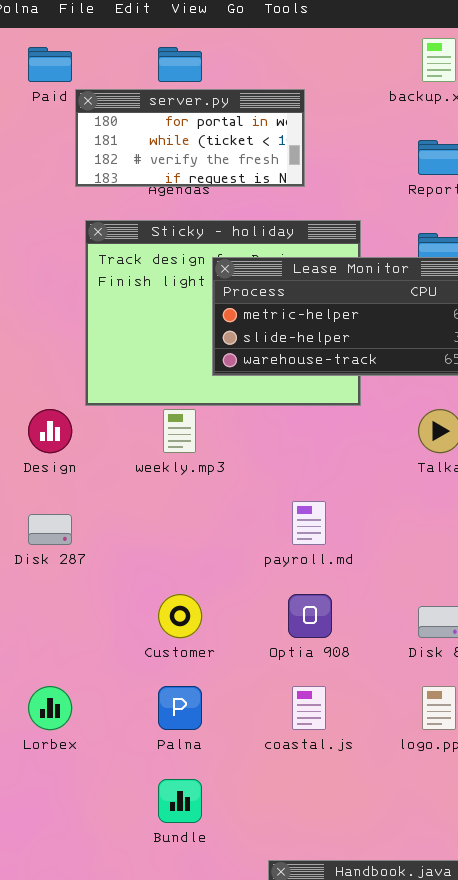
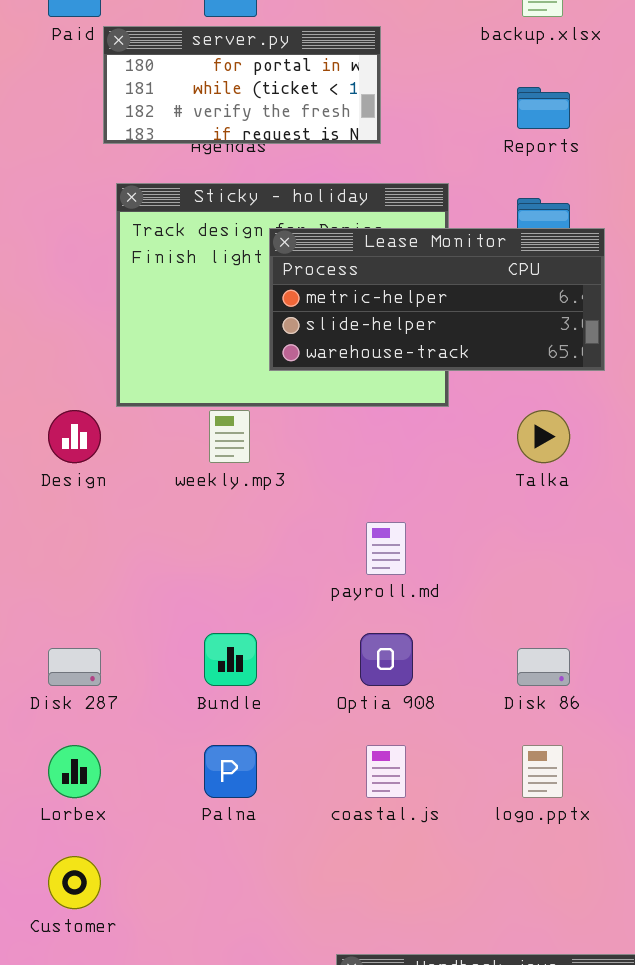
Disk 287: [28,514,72,545] -> [48,648,101,686], moved
Customer: [158,594,202,638] -> [48,856,101,909], moved
Bundle: [158,779,202,823] -> [204,633,257,686], moved

